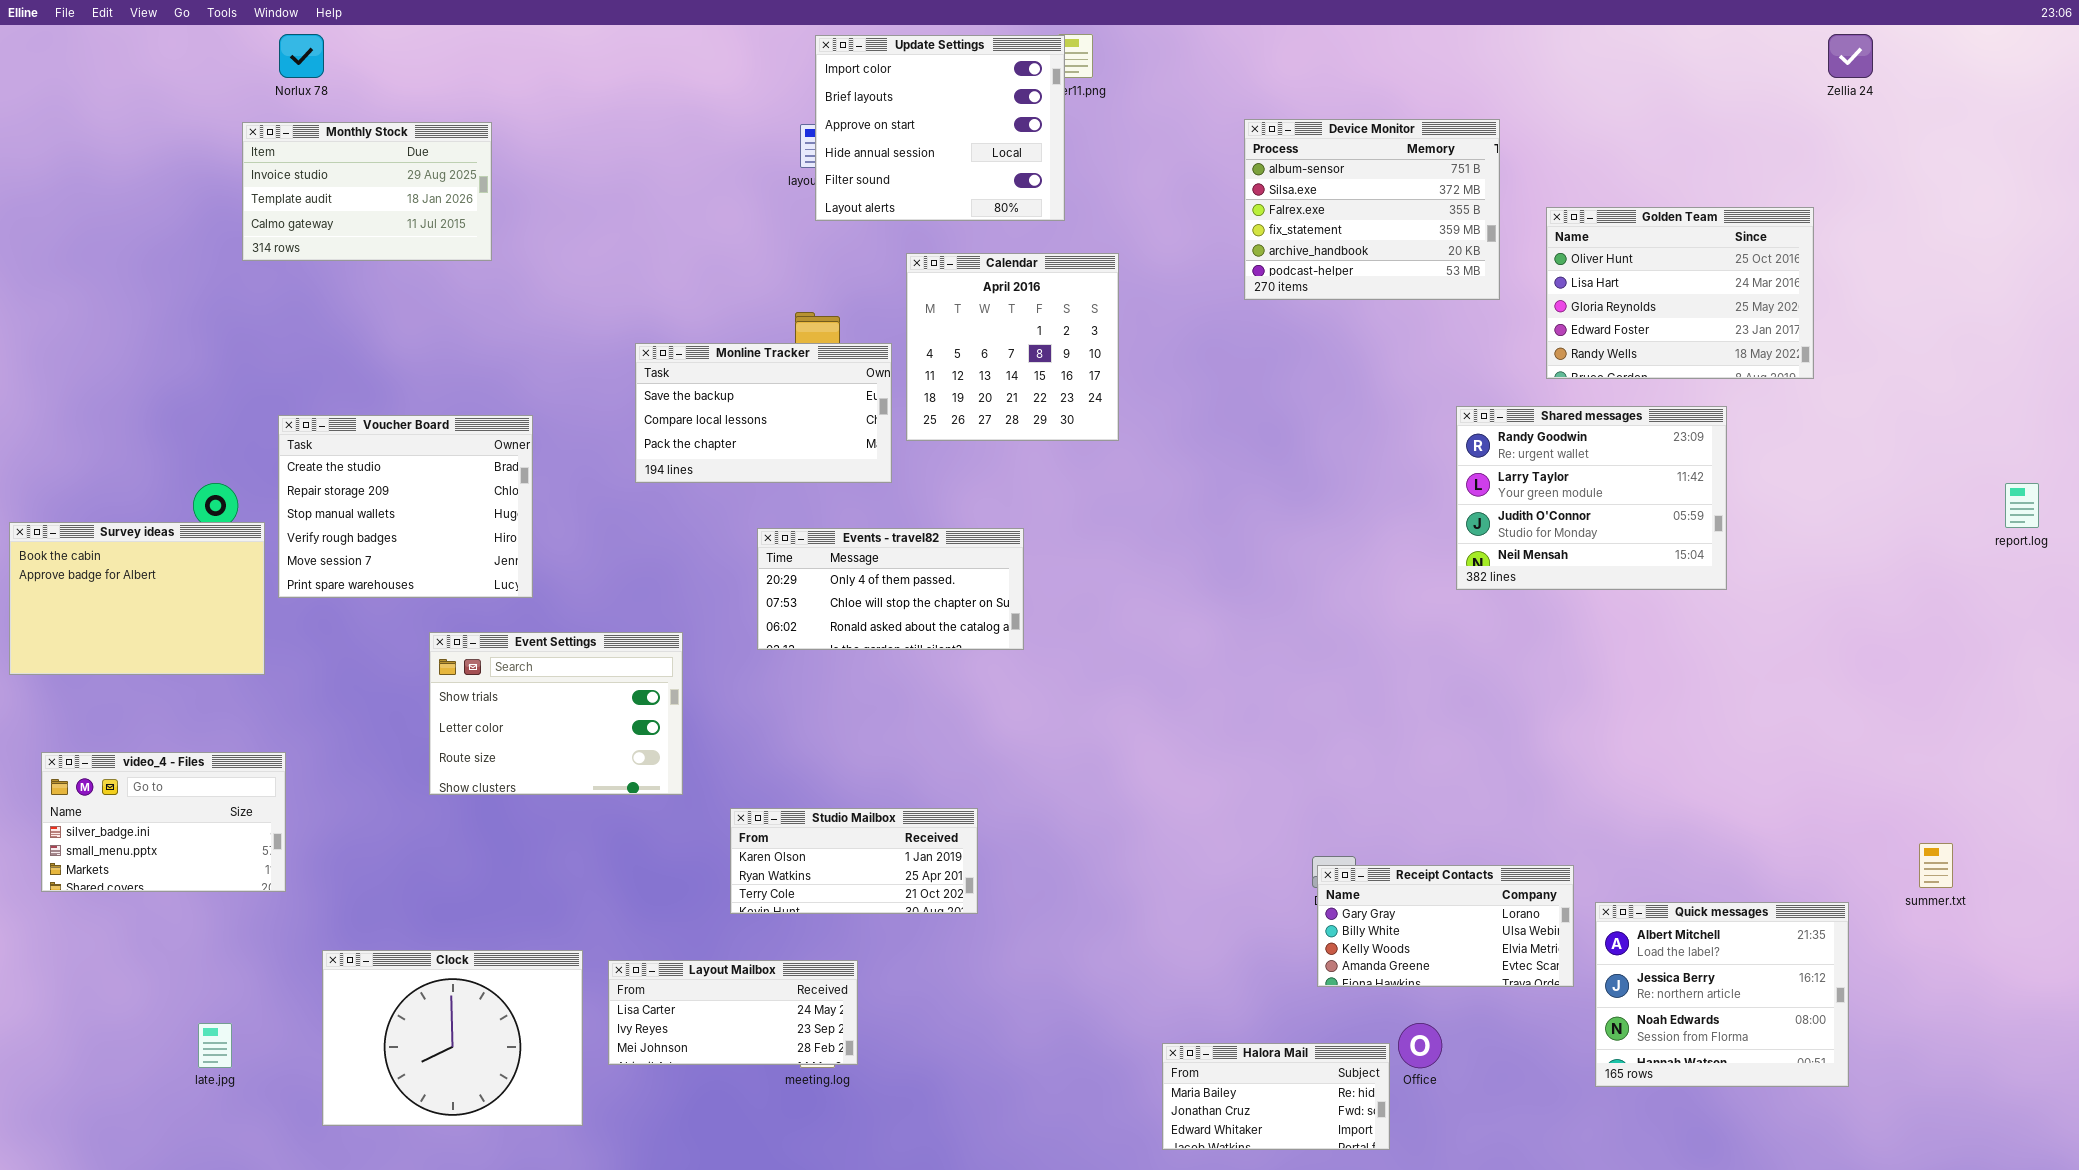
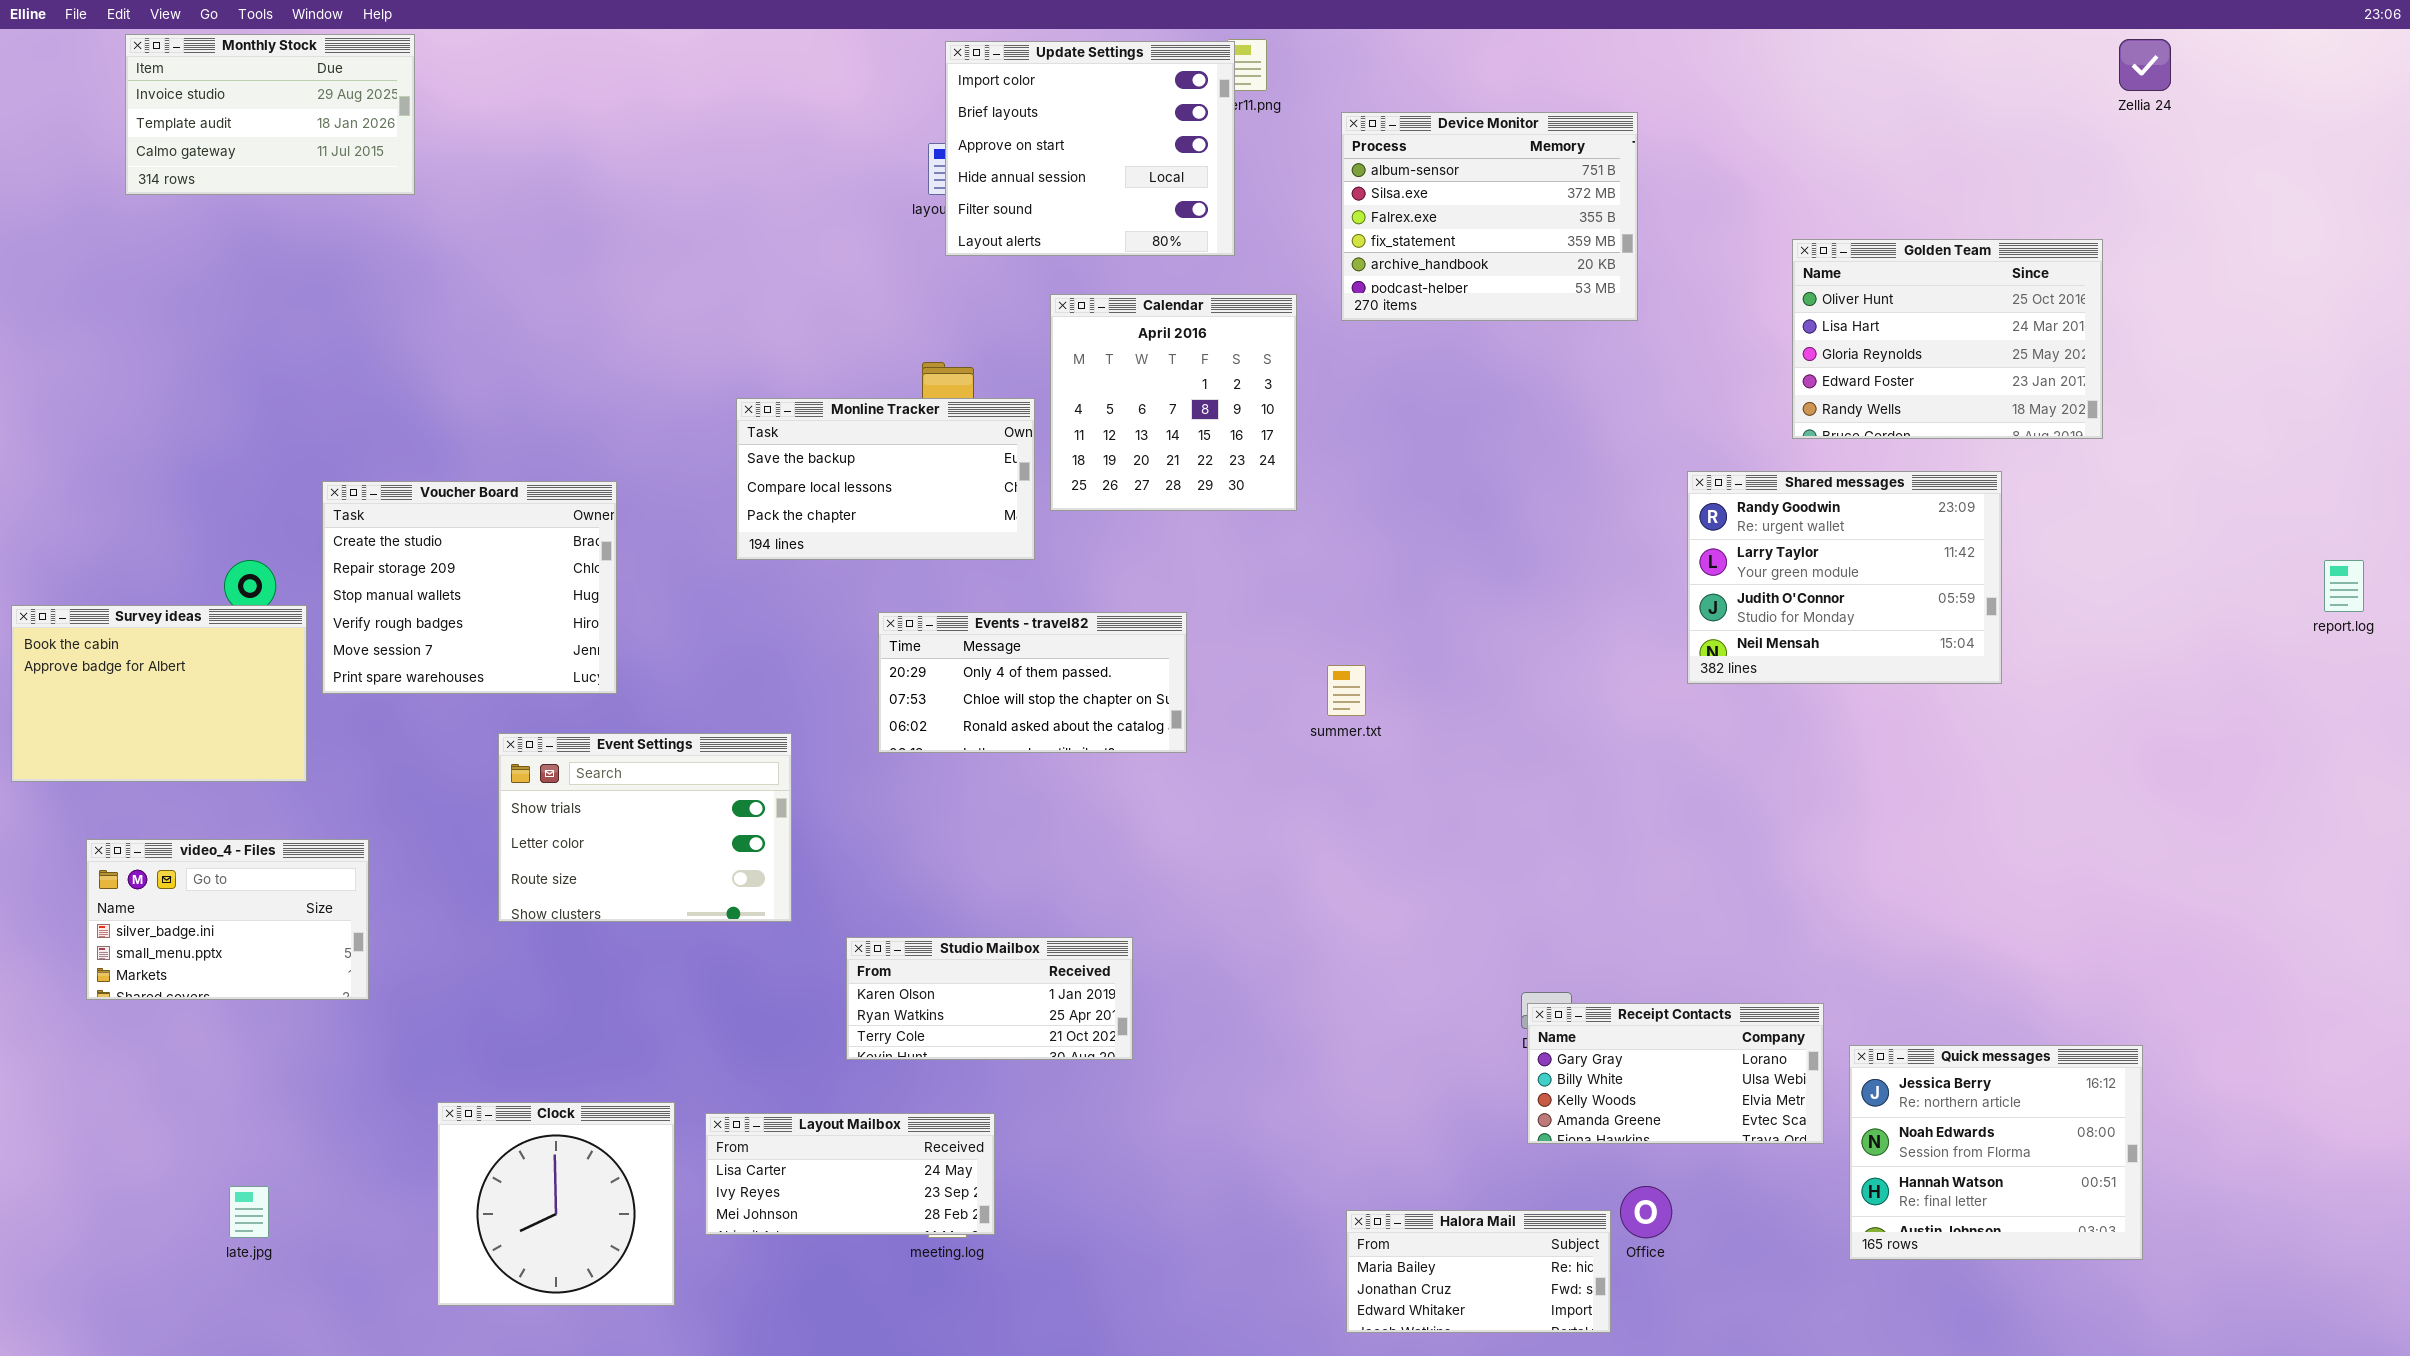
Device Monitor: [1244,119,1500,300] -> [1341,112,1638,321], moved
Monthly Stock: [242,122,492,261] -> [125,34,415,195], moved
video_4 - Files: [41,752,286,892] -> [86,839,369,1000], moved
summer.txt: [1919,843,1953,888] -> [1327,665,1366,716], moved
Quick messages: [1595,902,1849,1087] -> [1849,1045,2143,1260], scrolled down 1 row
Clock: [322,950,583,1126] -> [437,1102,675,1306], resized

